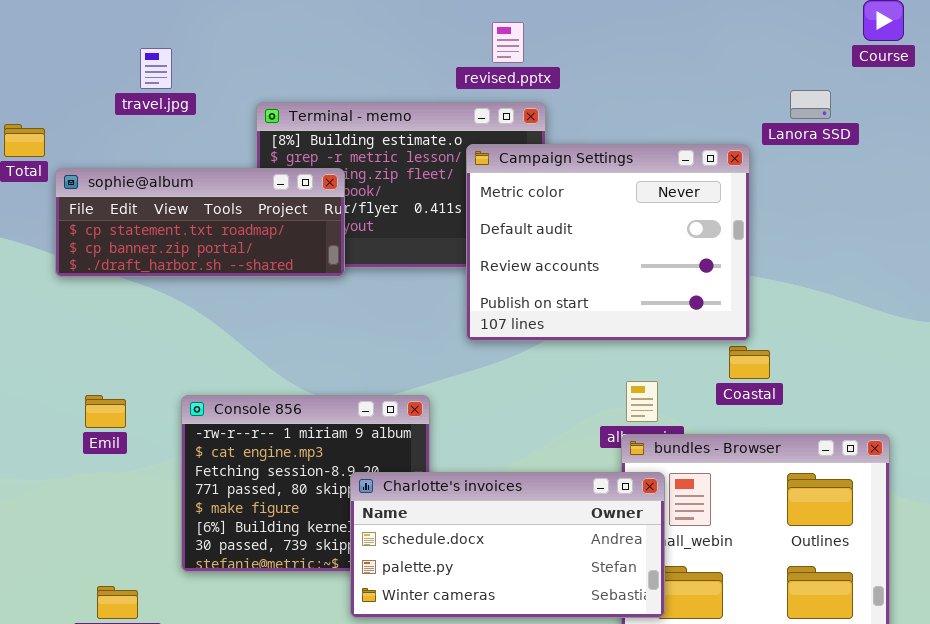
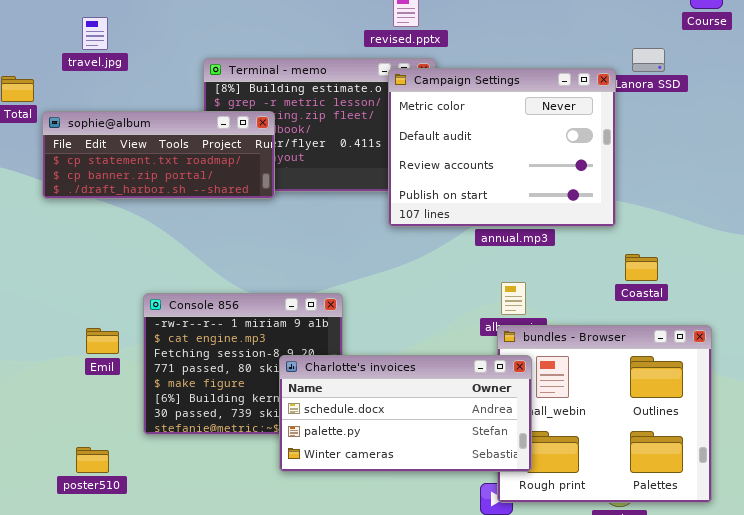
travel.jpg: [140,48,172,89] -> [82,17,108,50], moved
Campaign Settings: [466,144,750,341] -> [388,68,616,227], moved
Coastal: [729,346,770,379] -> [625,254,658,281], moved
Emil: [85,395,126,428] -> [86,328,119,354], moved

